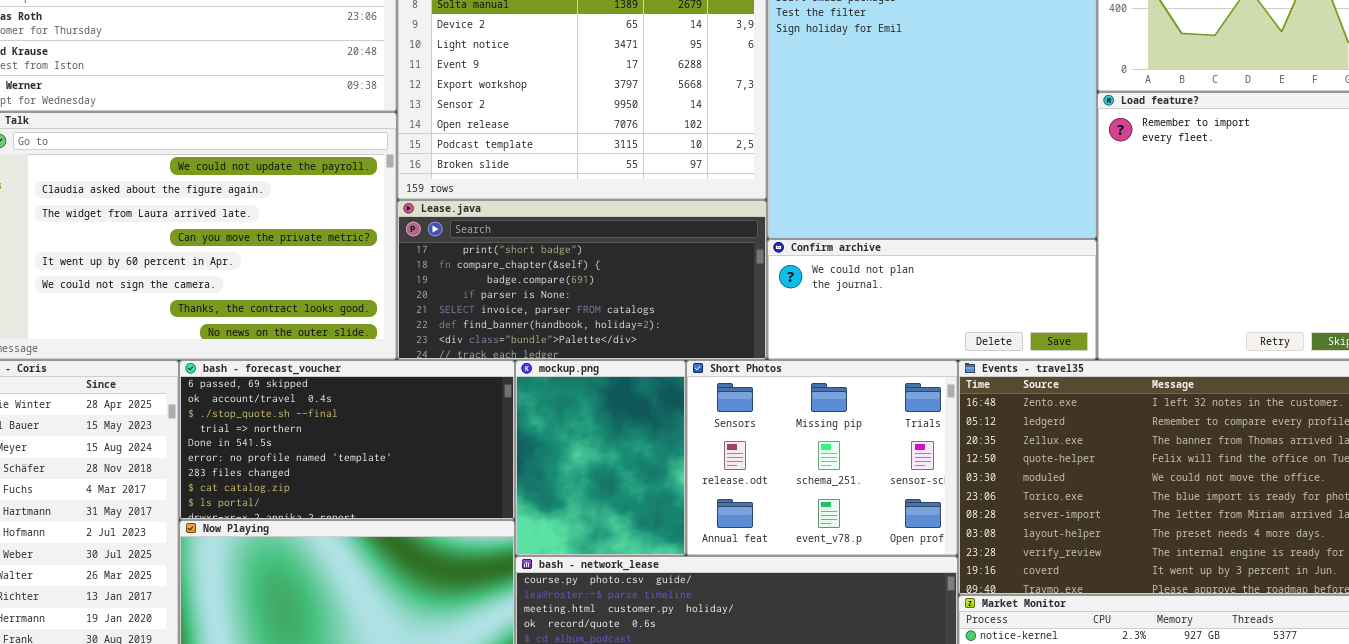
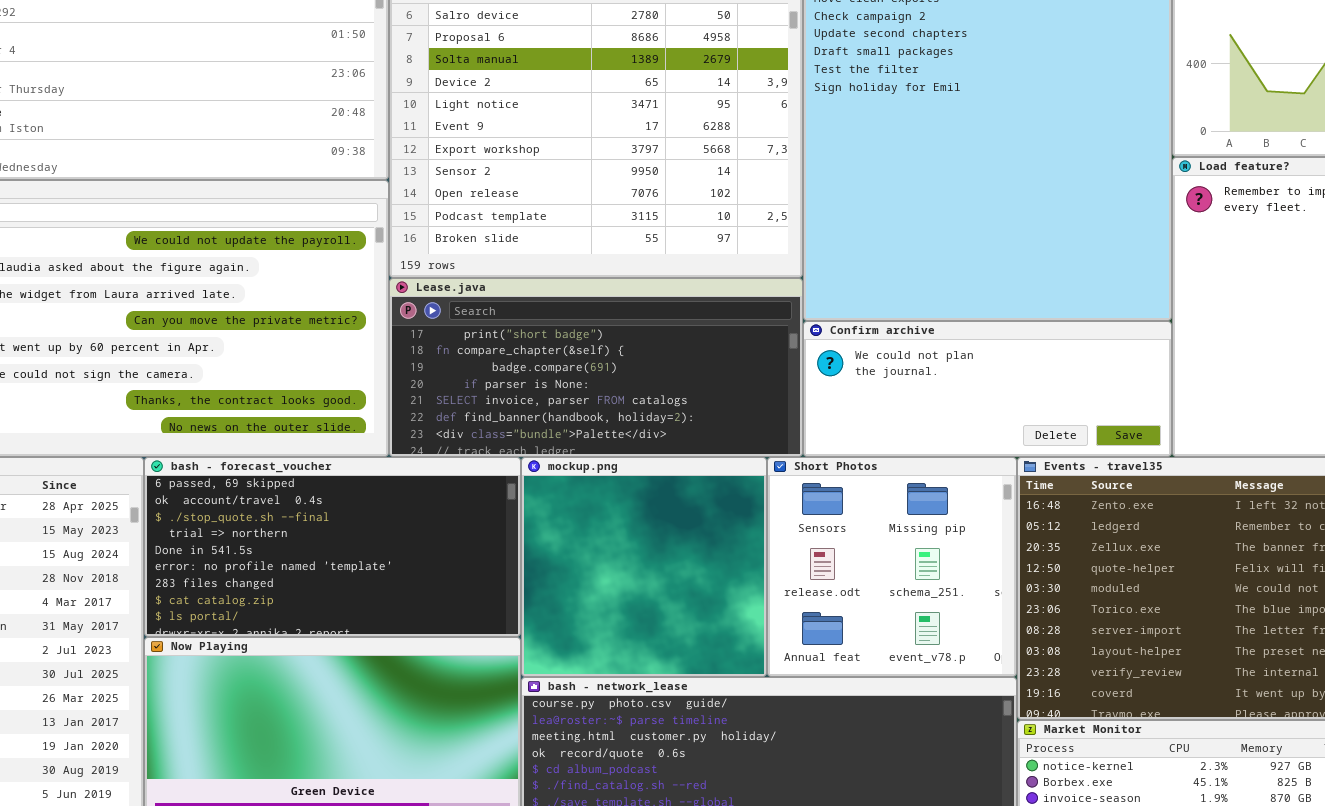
mockup.png: [515,360,686,556] -> [521,457,767,677], resized
Short Photos: [686,360,958,556] -> [767,457,1017,677], resized

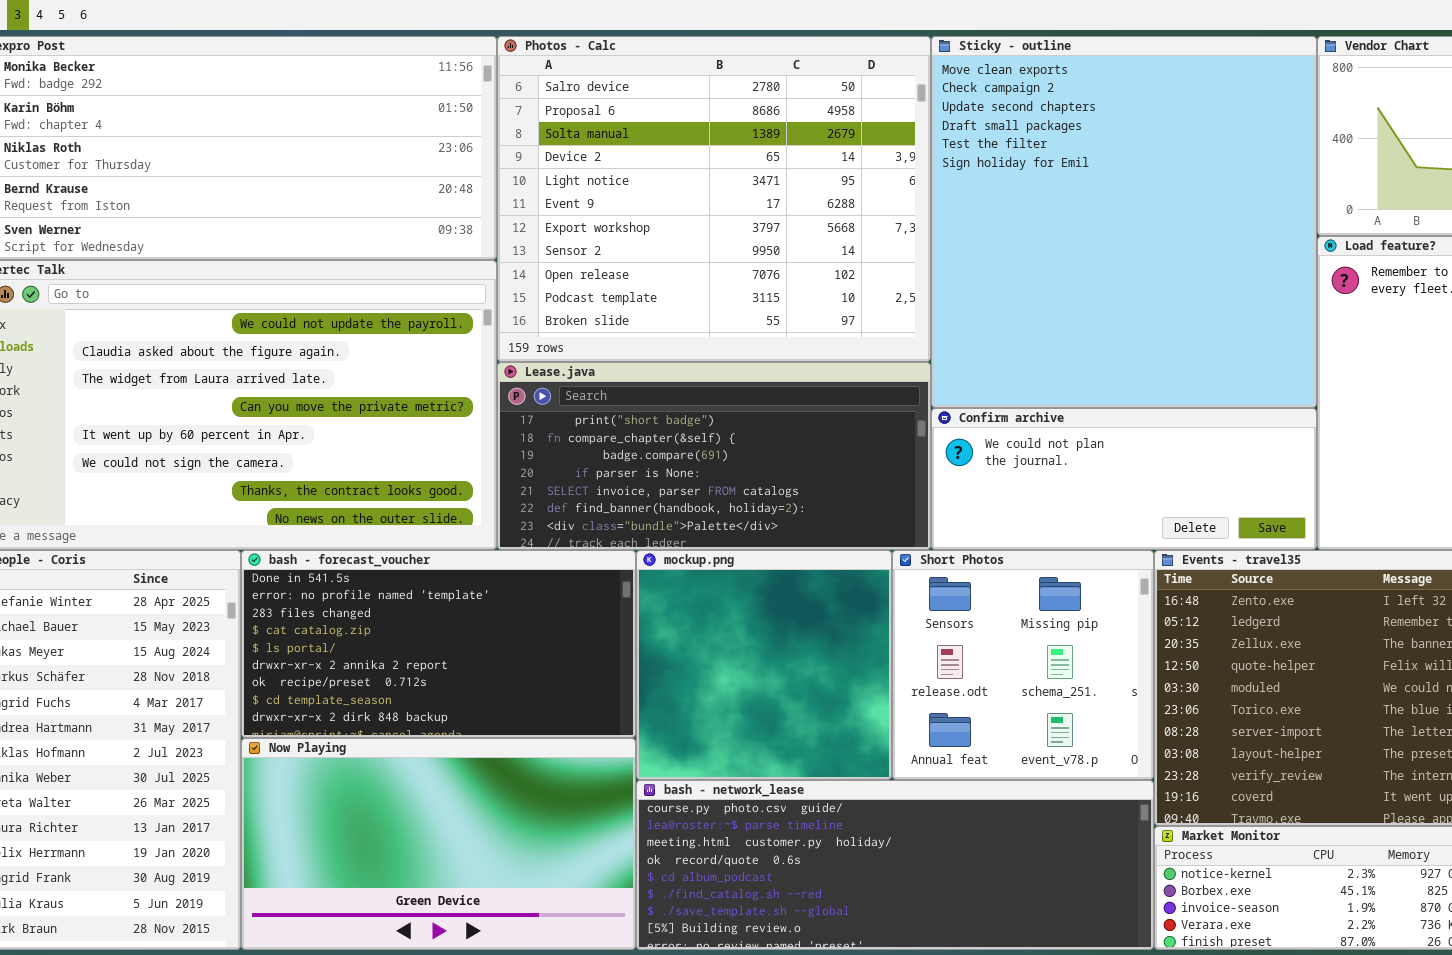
bash - forecast_voucher: [144,457,521,637] -> [241,550,636,738], scrolled down 4 rows

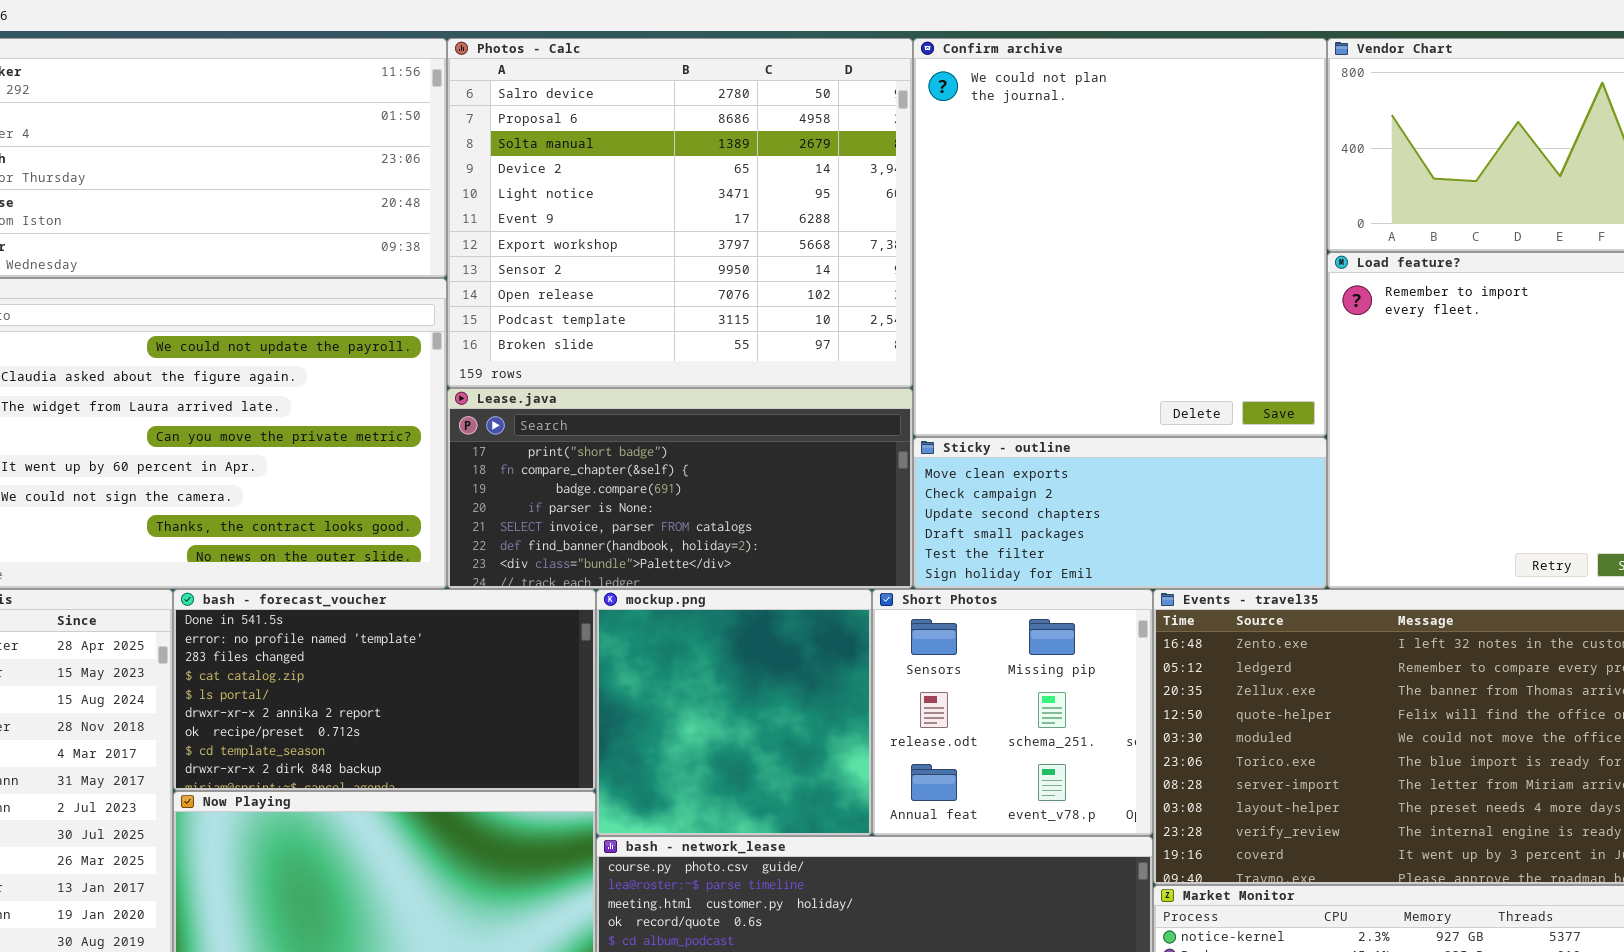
Sticky - outline: [931,36,1317,408] -> [913,437,1327,589], moved, resized
Confirm archive: [931,408,1317,550] -> [913,38,1327,437], moved, resized

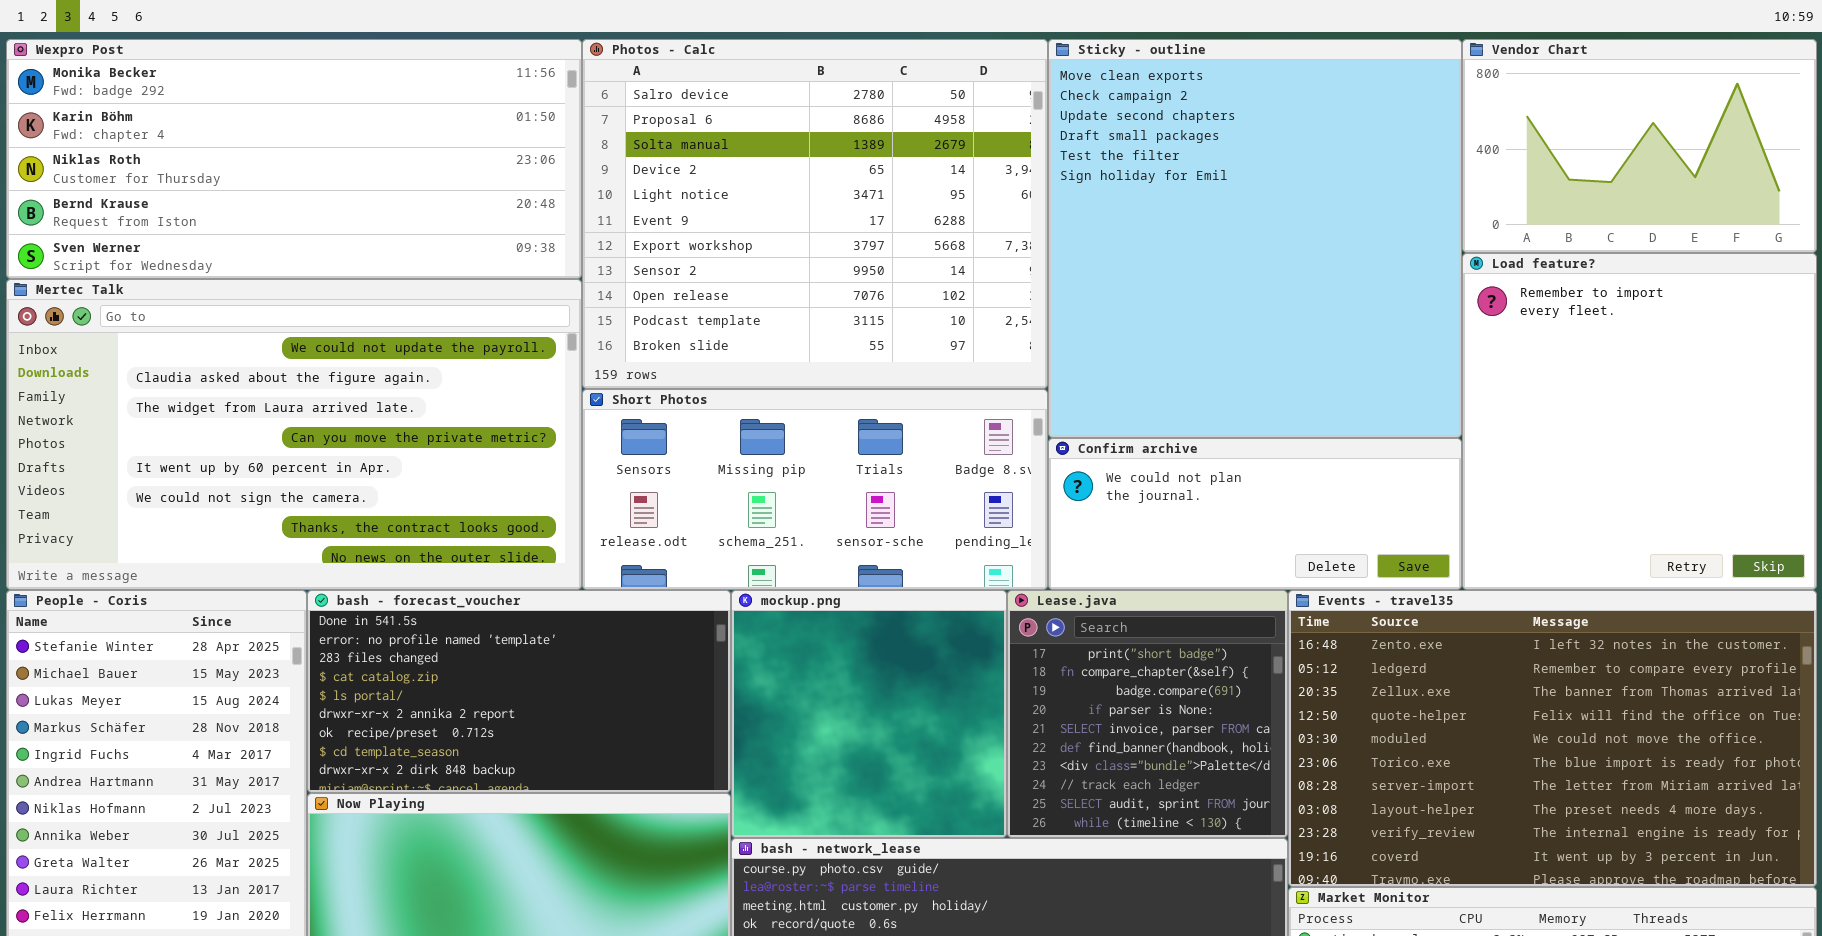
Confirm archive: [913,38,1327,437] -> [1048,438,1462,590], moved, resized
Lease.java: [447,388,913,589] -> [1007,590,1288,838], moved, resized
Sticky - outline: [913,437,1327,589] -> [1048,39,1462,438], moved, resized
Short Photos: [872,589,1153,836] -> [582,389,1048,590], moved, resized

